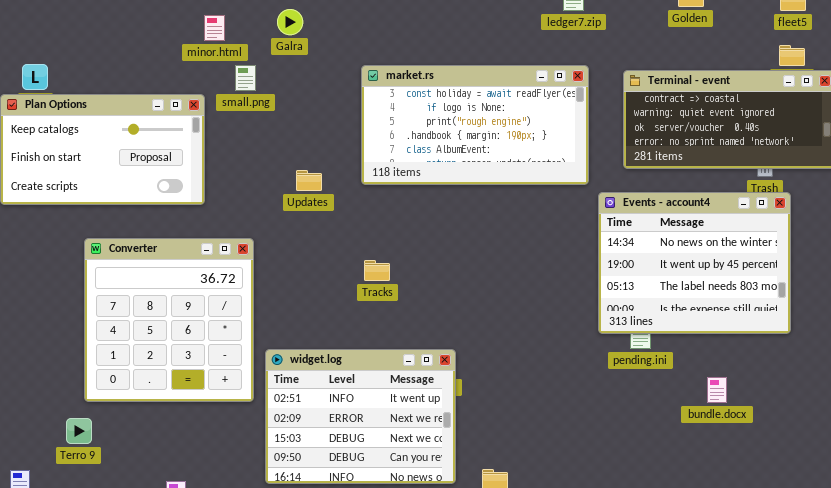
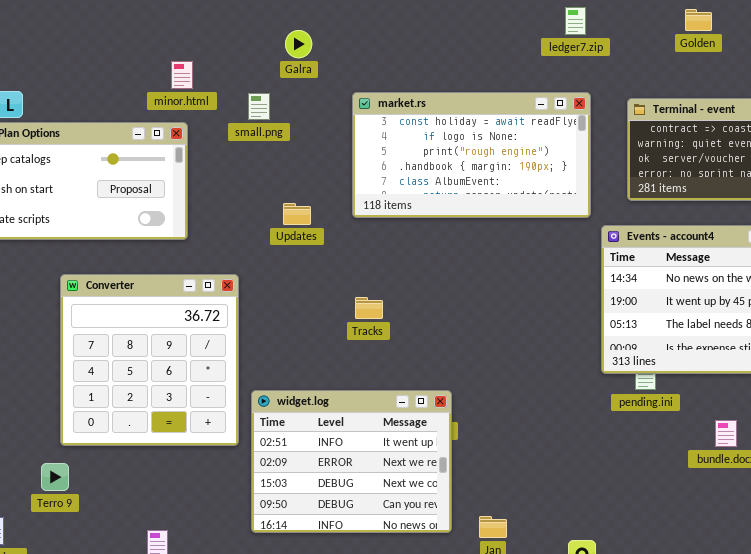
Galra: [277,9,303,35] -> [285,30,312,58], moved
minor.html: [204,15,225,41] -> [171,61,193,89], moved
small.png: [235,65,256,91] -> [248,93,270,120], moved

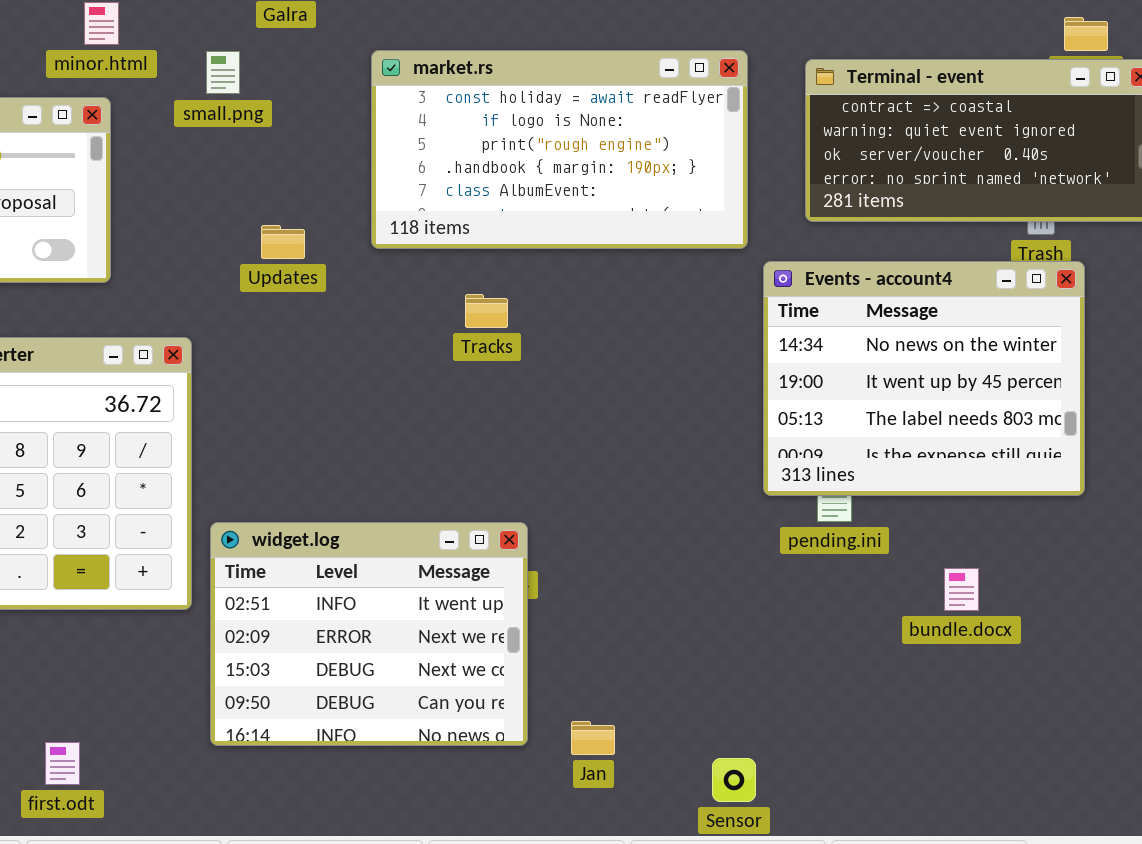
Tracks: [355,297,383,319] -> [465,294,508,328], moved

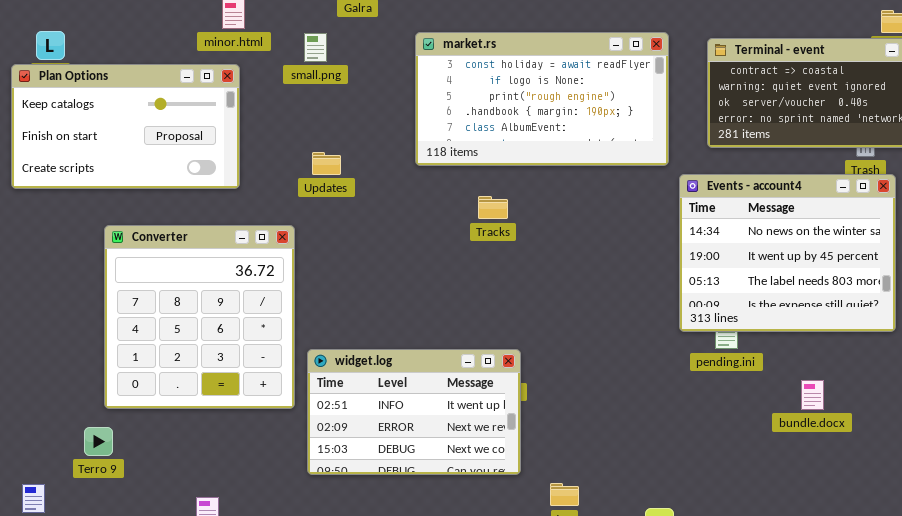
Updates: [261,225,305,259] -> [312,152,341,175], moved
widget.log: [210,522,528,746] -> [307,349,521,475], resized

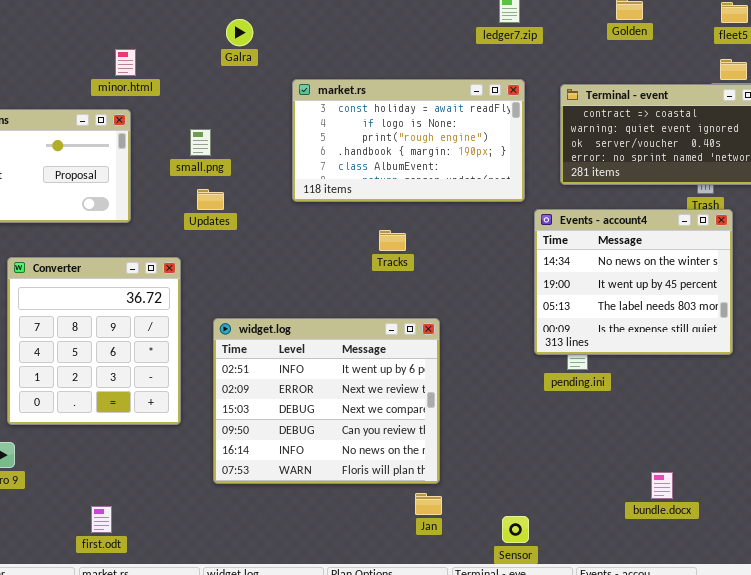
small.png: [304,33,327,62] -> [190,129,211,156], moved
Tracks: [478,196,508,219] -> [379,230,406,251], moved
widget.log: [307,349,521,475] -> [213,318,440,484], moved, resized
bundle.docx: [801,380,824,410] -> [651,472,673,499], moved

